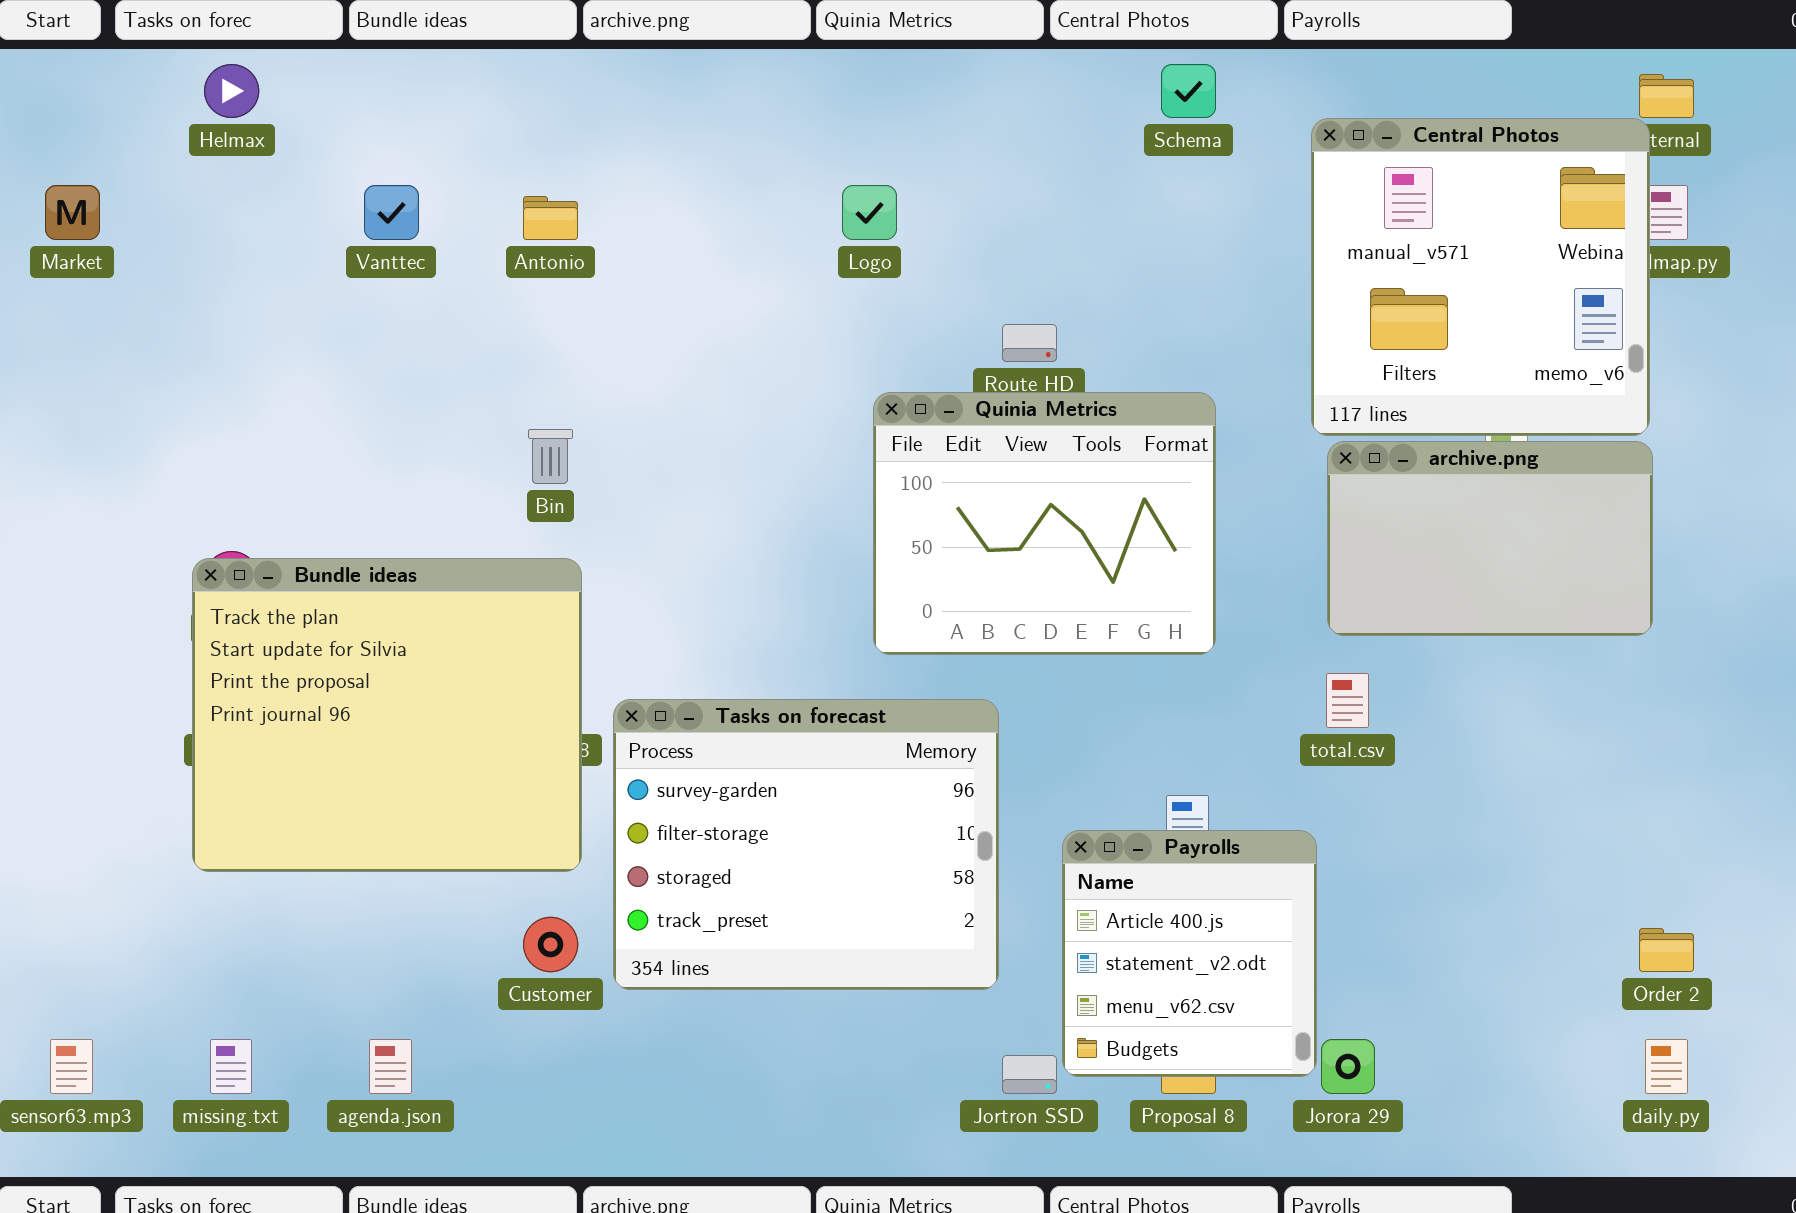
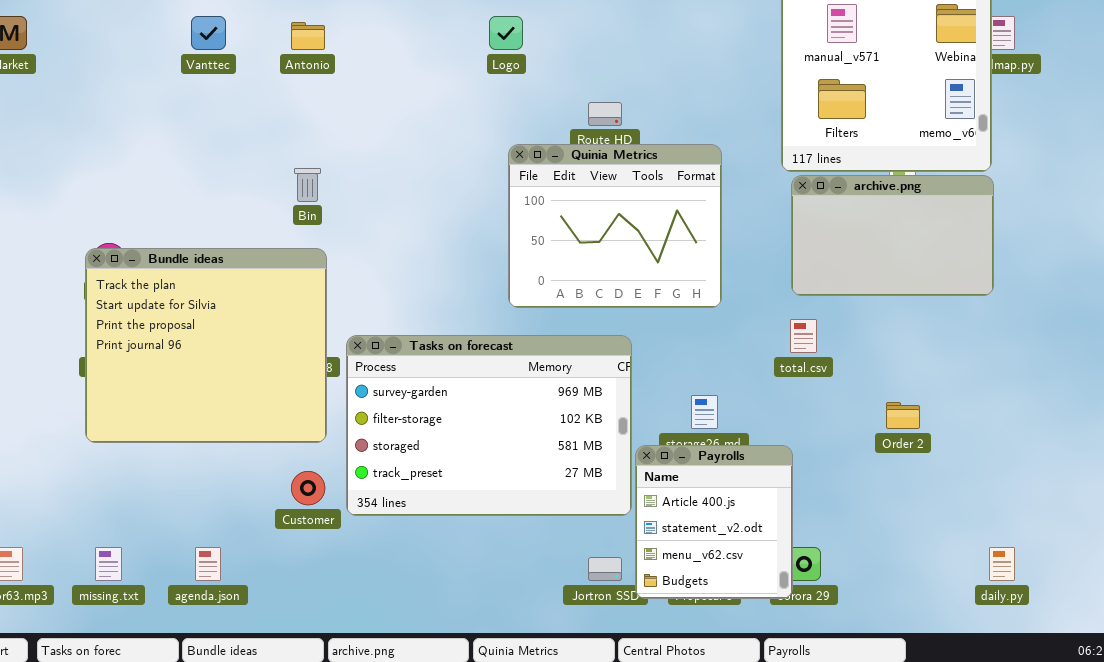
Tasks on forecast: [613,699,999,990] -> [346,335,632,516], resized
Payrolls: [1062,830,1317,1077] -> [635,445,793,599], moved
Order 2: [1639,928,1694,972] -> [886,402,920,429], moved

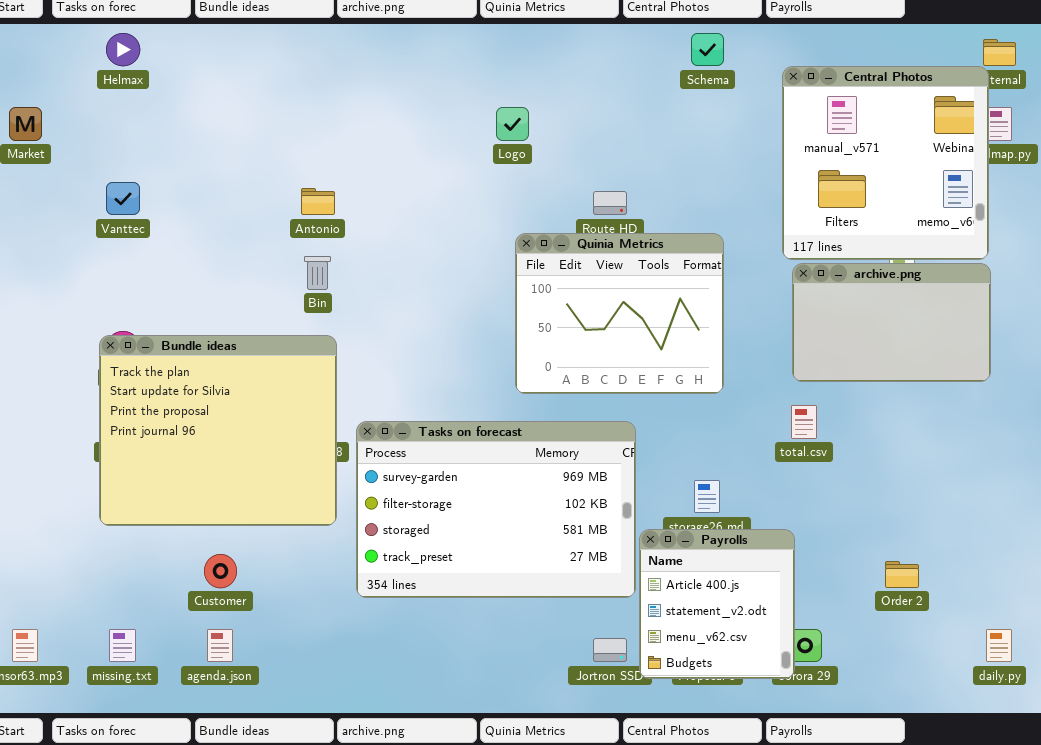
Vanttec: [191,16,226,50] -> [106,182,140,215], moved
Antonio: [291,22,325,50] -> [301,188,335,215], moved
Order 2: [886,402,920,429] -> [885,561,919,588], moved
Customer: [291,471,325,505] -> [204,554,237,588], moved

